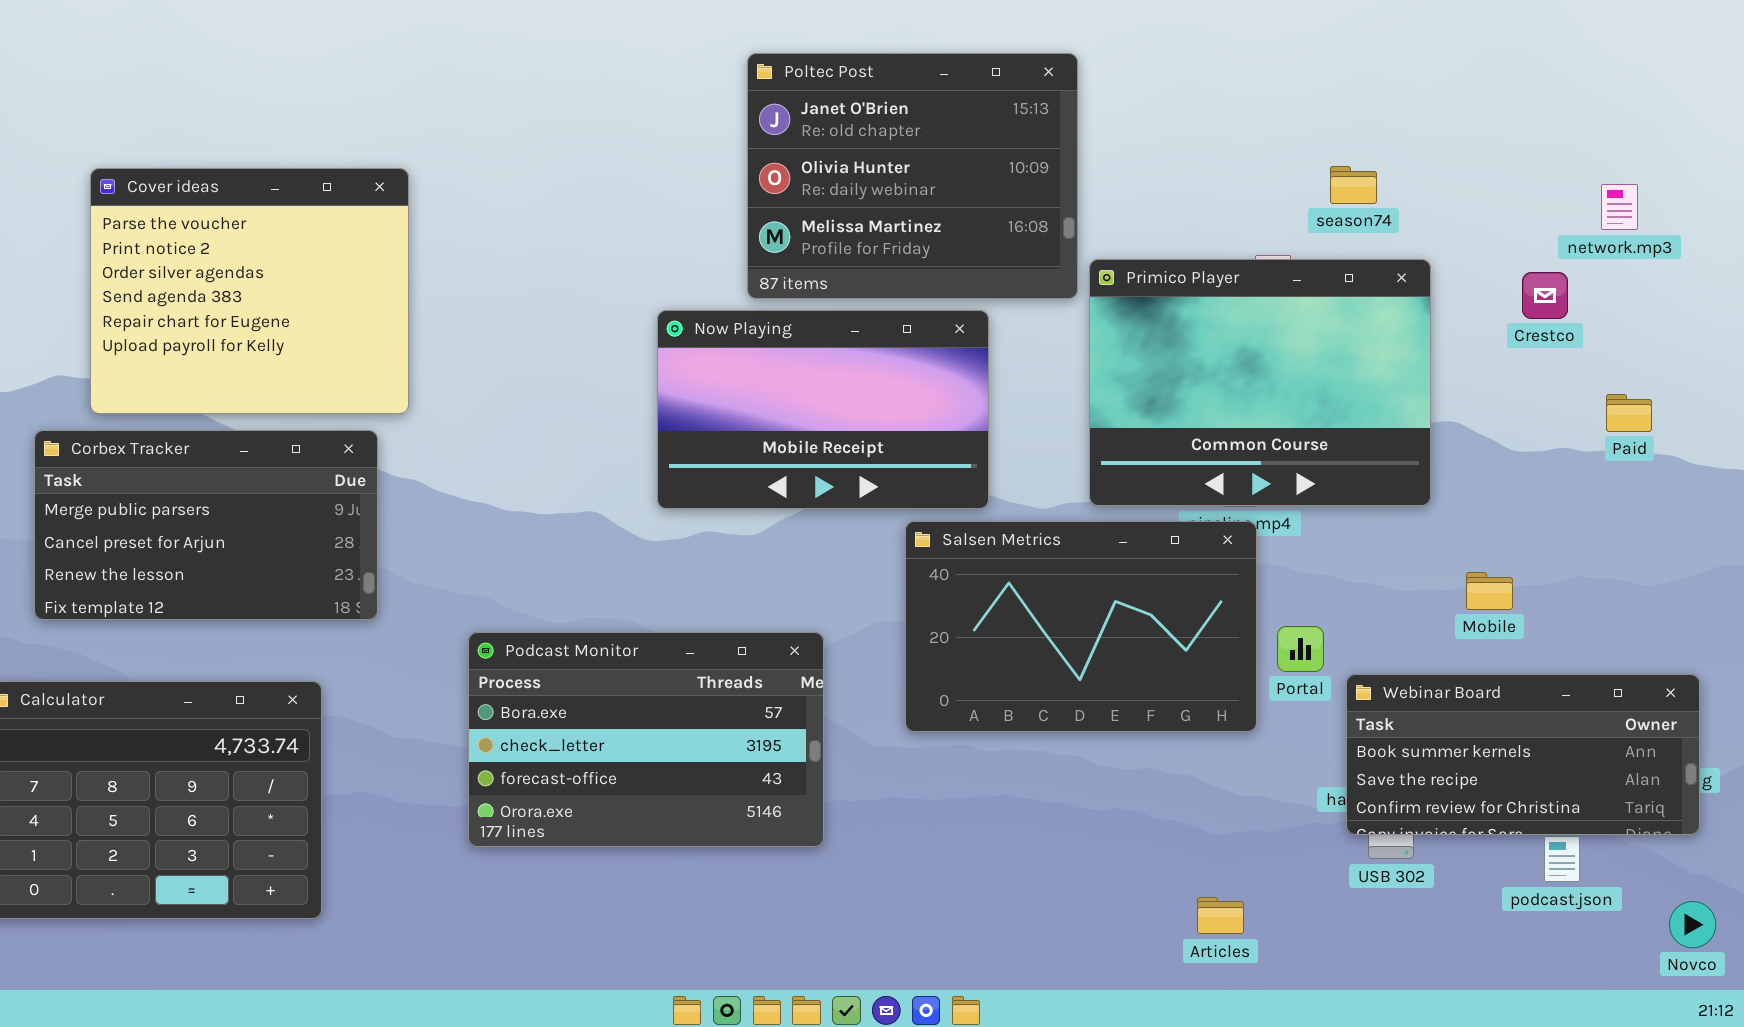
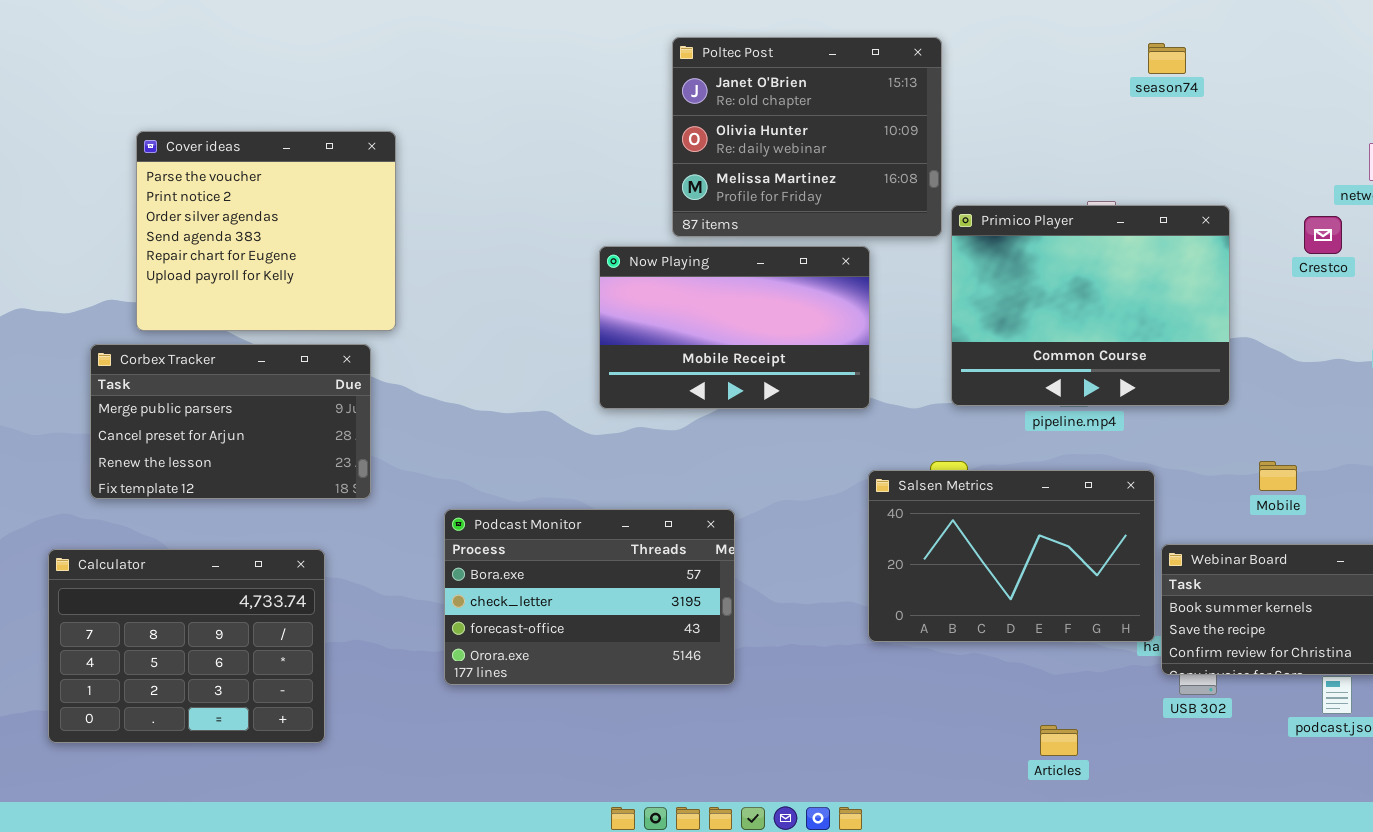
season74: [1330,166,1377,204] -> [1148,43,1186,74], moved
Salsen Metrics: [905,521,1257,732] -> [868,470,1155,642], moved

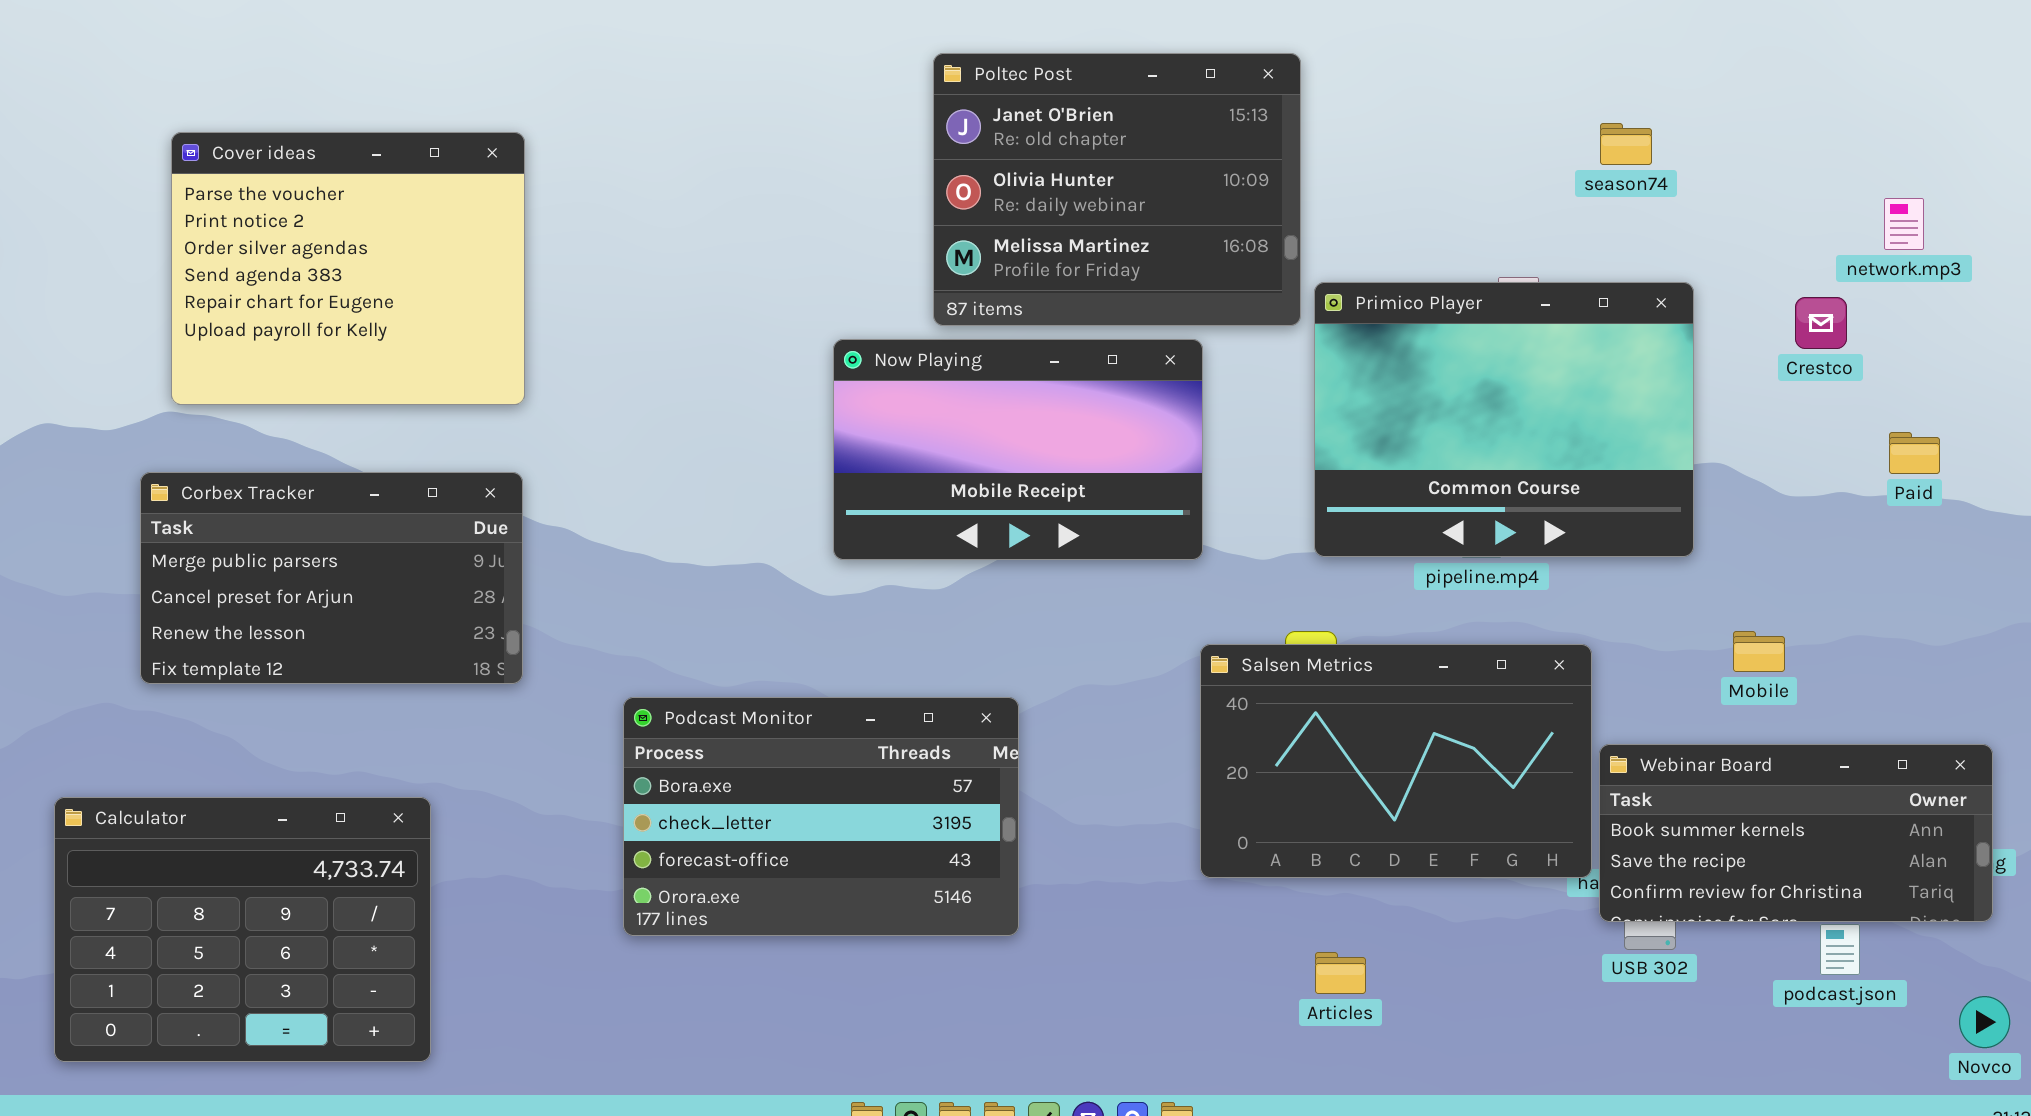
season74: [1148,43,1186,74] -> [1600,123,1652,165], moved
Cover ideas: [136,131,396,331] -> [171,132,525,405], moved
Calculator: [48,549,325,743] -> [54,797,431,1062], moved
Articles: [1040,725,1078,756] -> [1315,952,1366,994], moved

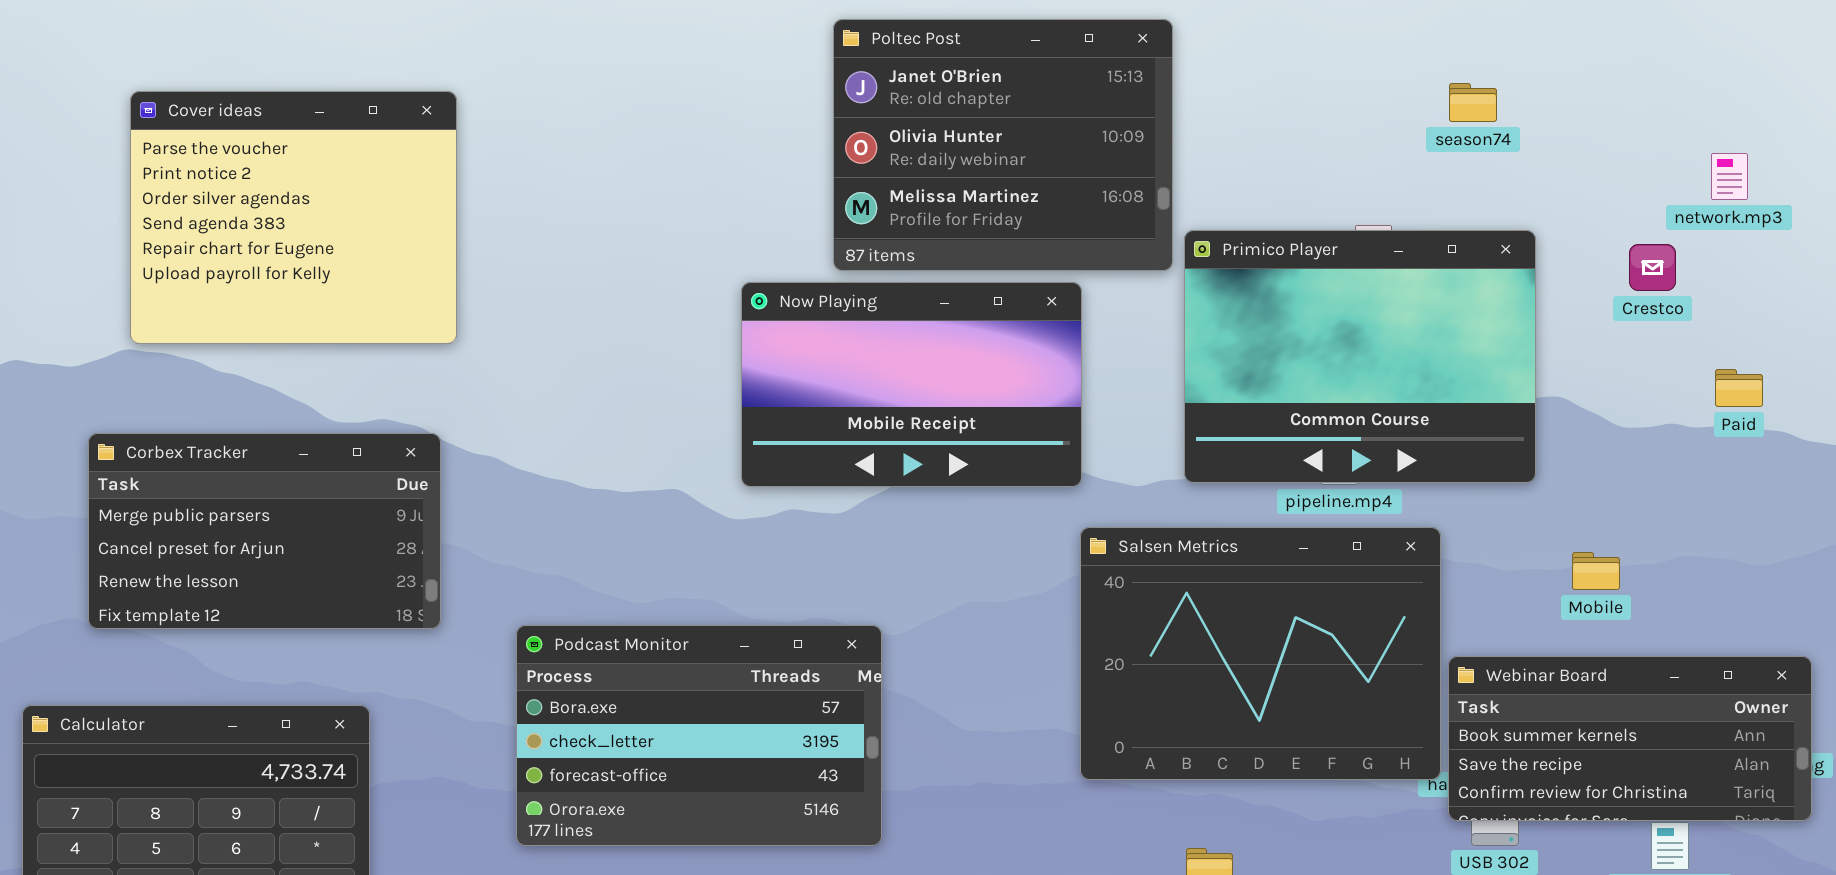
Corbex Tracker: [140,472,523,684] -> [88,433,441,629], moved
Salsen Metrics: [1200,644,1592,878] -> [1080,527,1441,780], resized
Podcast Monitor: [623,697,1019,936] -> [516,625,882,846], moved

